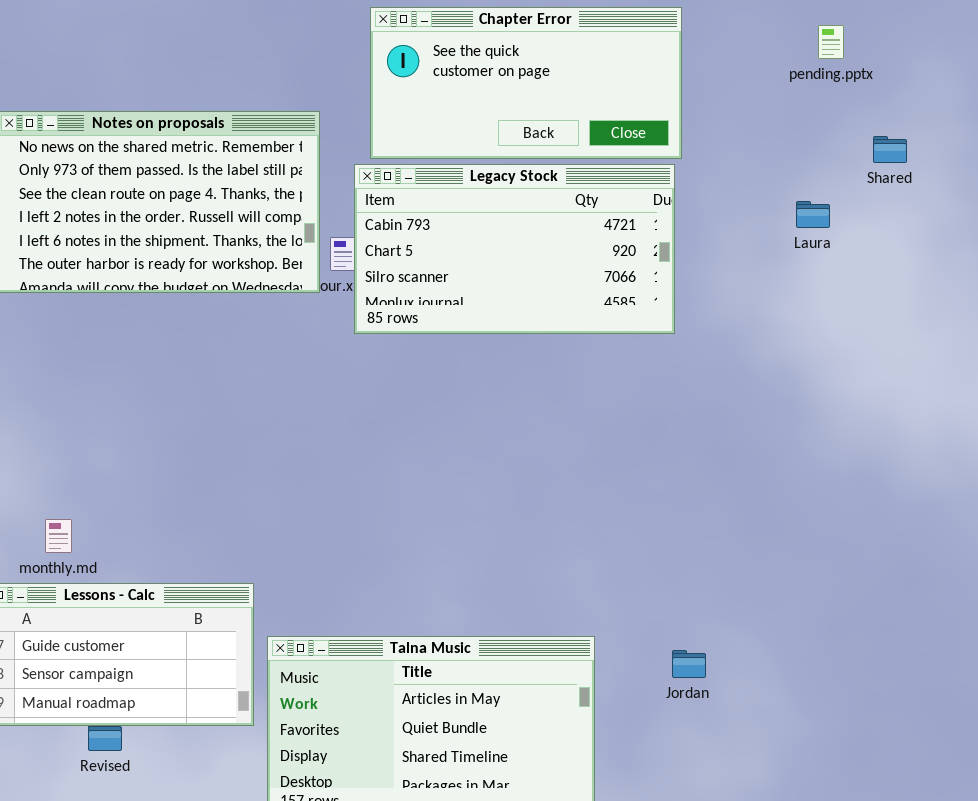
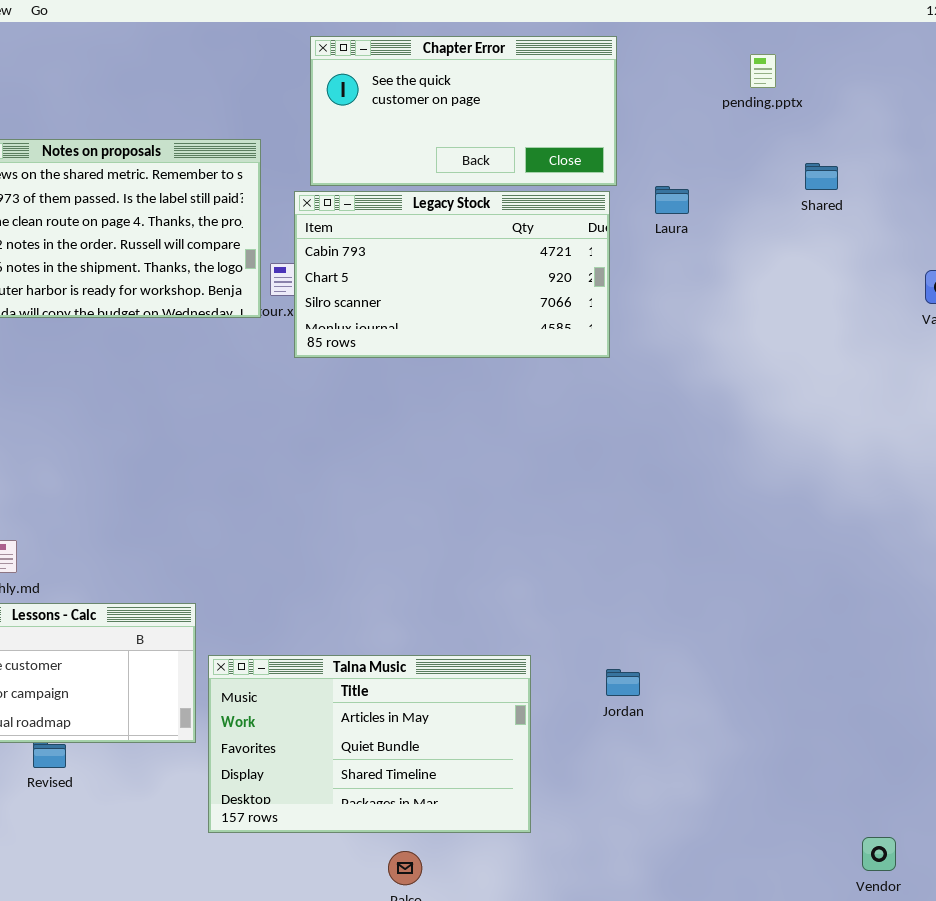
Laura: [796,201,830,228] -> [655,186,689,214], moved

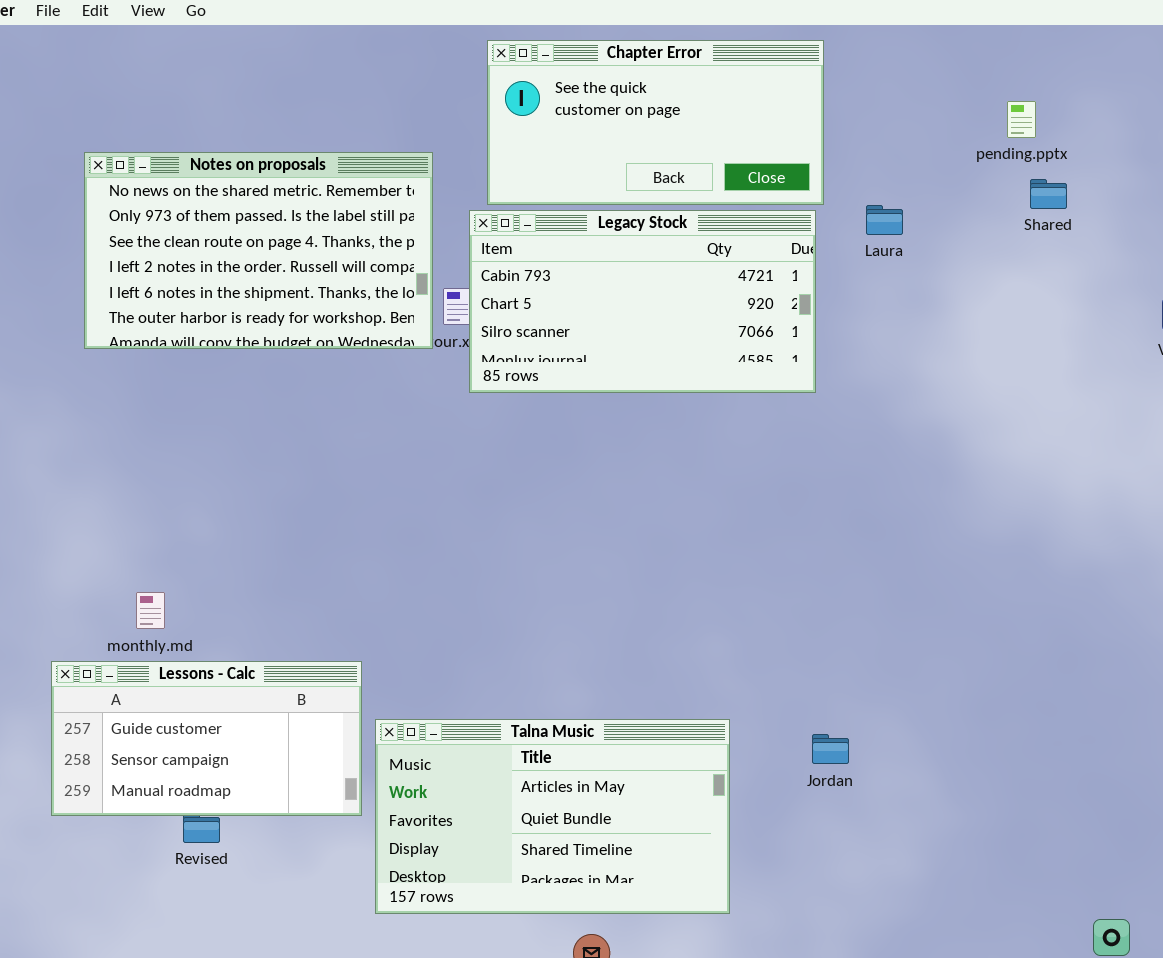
pending.pptx: [750,54,776,88] -> [1007,101,1036,138], moved

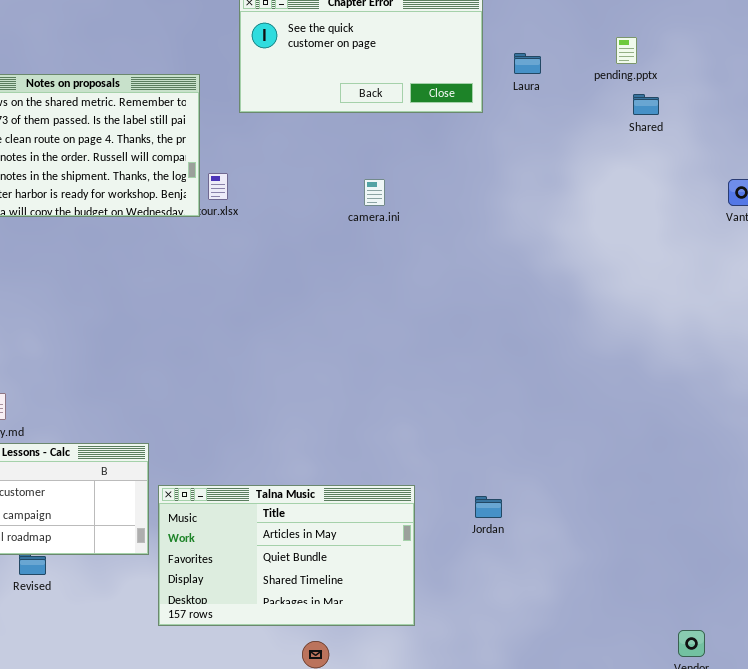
Laura: [866,205,903,235] -> [514,53,541,74], moved
Legacy Stock: [469,210,816,393] -> none, closed

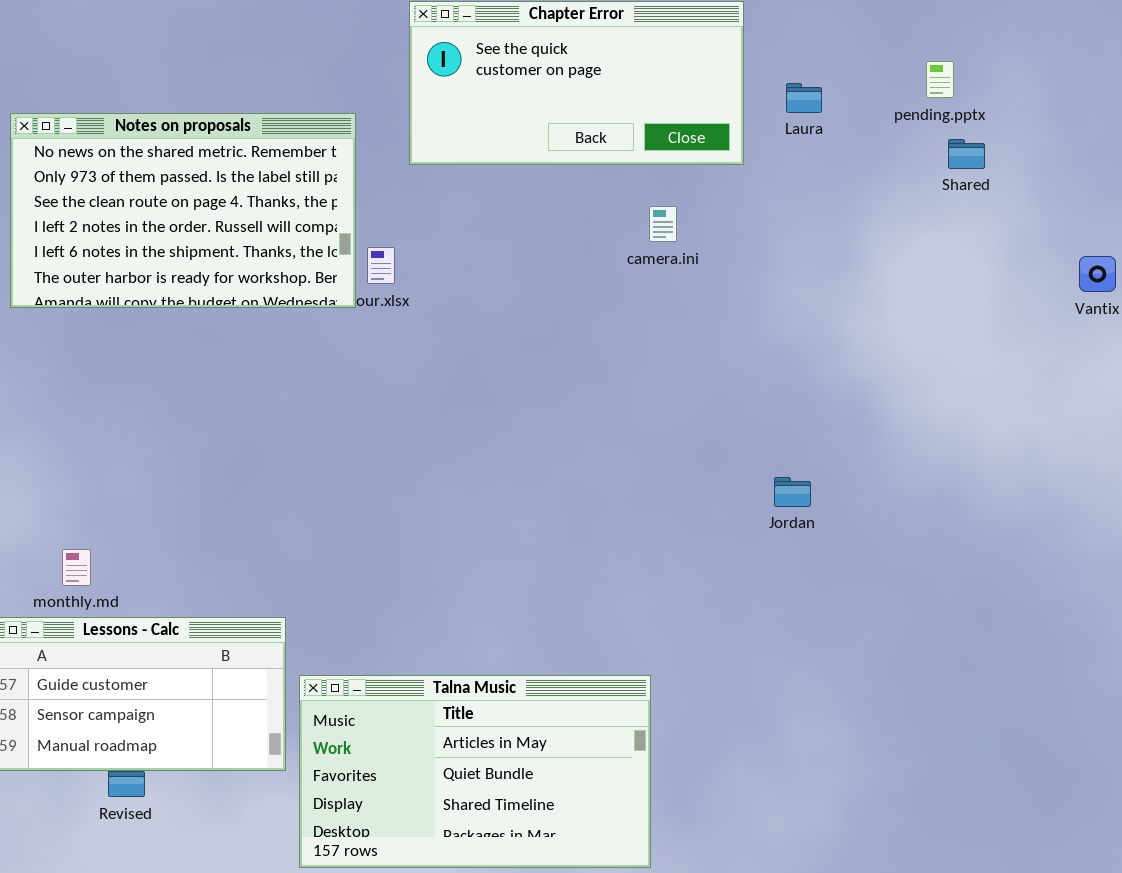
camera.ini: [364,179,385,206] -> [649,206,677,242], moved
Jordan: [475,496,502,518] -> [774,477,811,507], moved

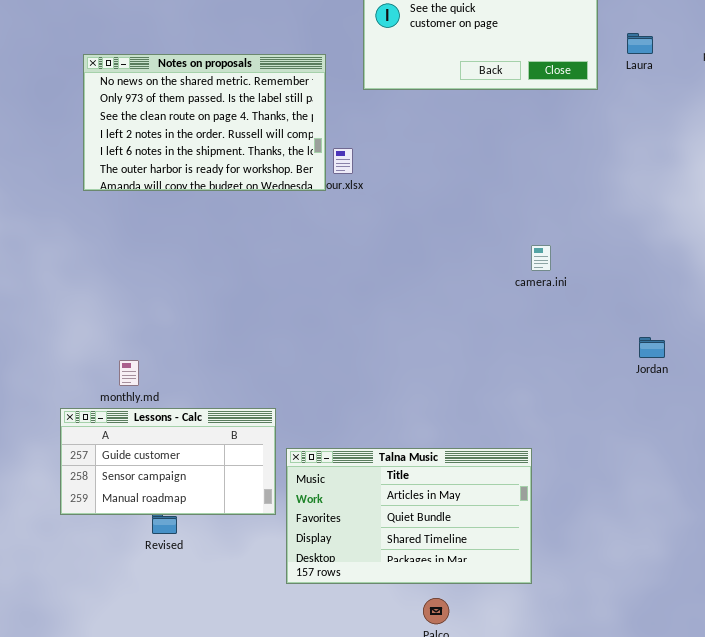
camera.ini: [649,206,677,242] -> [531,245,551,271], moved
Jordan: [774,477,811,507] -> [639,337,665,358], moved

